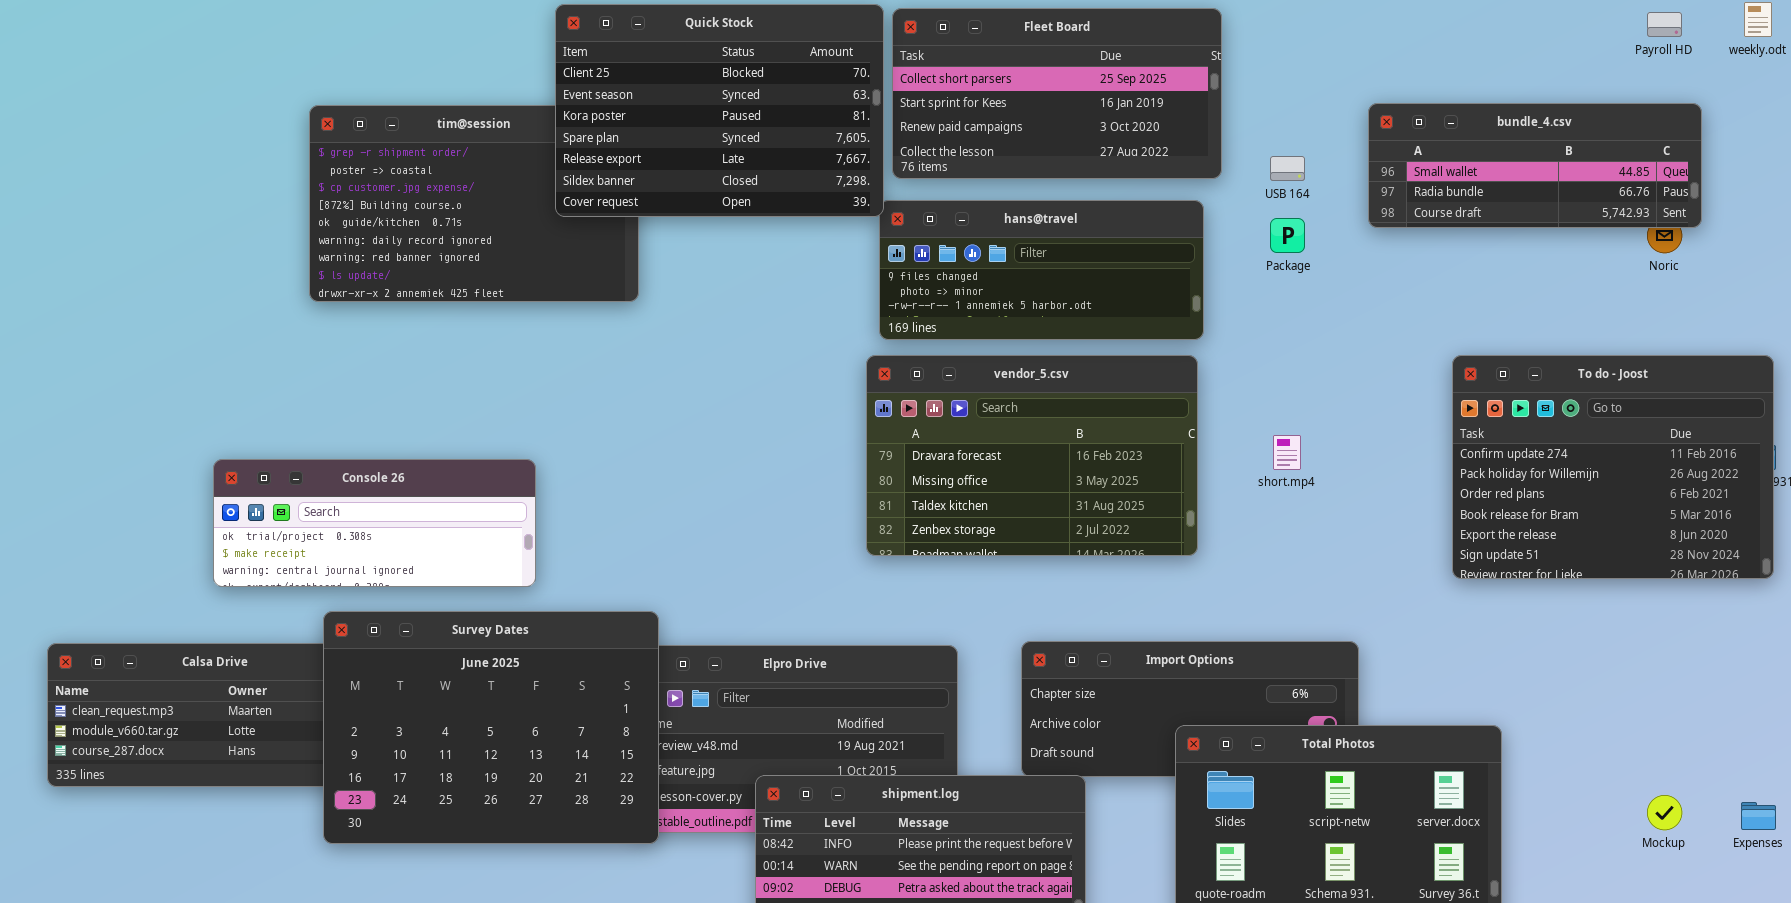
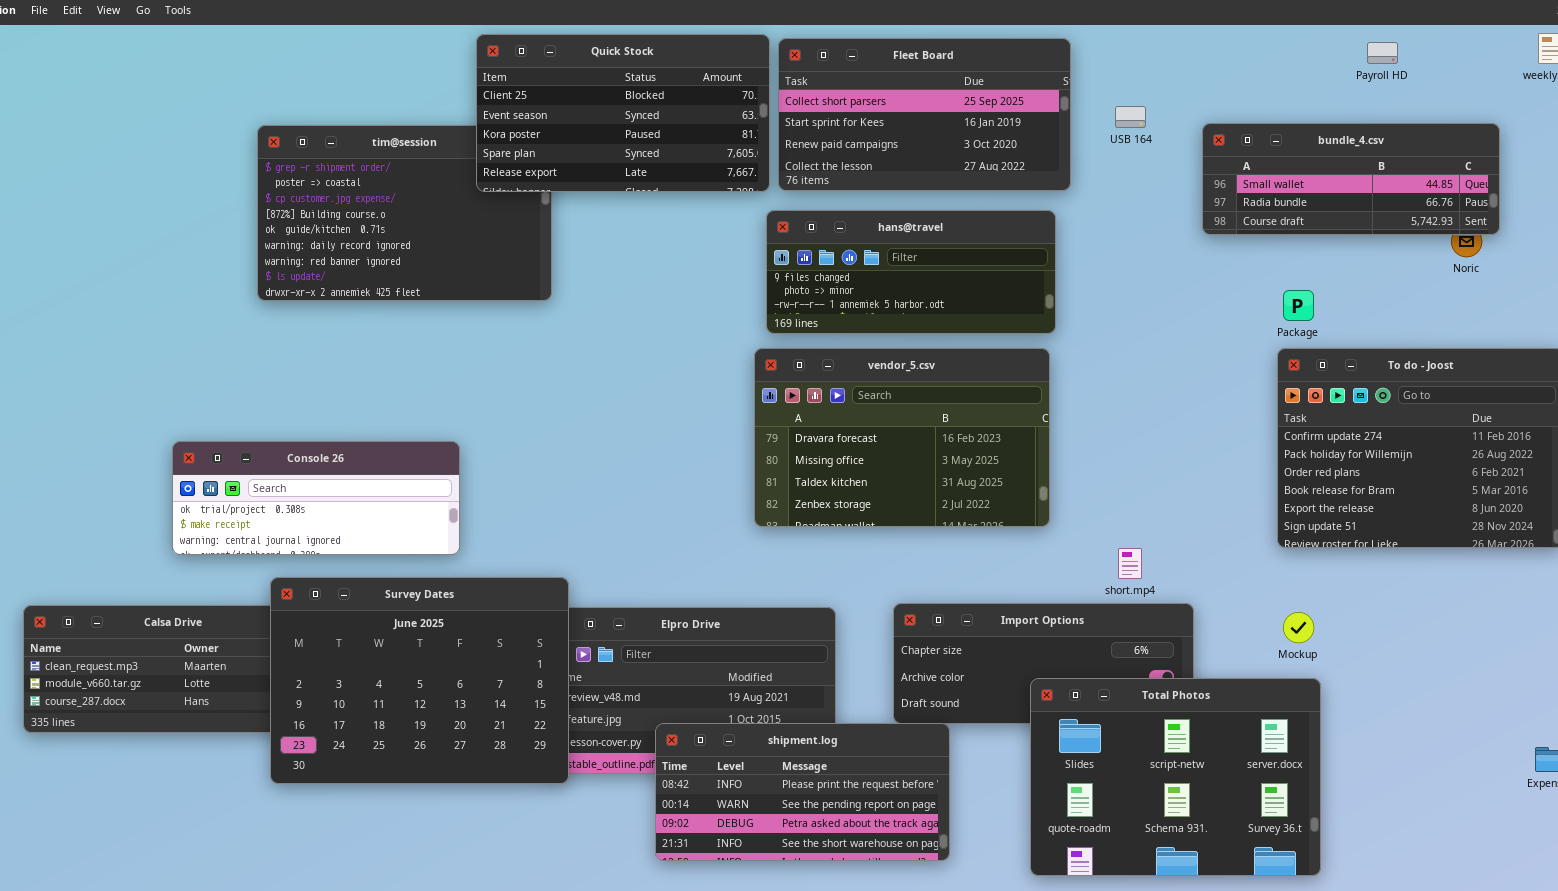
Quick Stock: [555,4,884,217] -> [476,34,770,192], resized
Payroll HD: [1647,12,1682,37] -> [1367,42,1398,64], moved
USB 164: [1270,156,1305,181] -> [1115,106,1146,128], moved
Package: [1270,218,1305,253] -> [1283,290,1314,321], moved
short.mp4: [1273,435,1301,470] -> [1118,548,1142,579], moved
Mockup: [1647,795,1682,830] -> [1283,612,1314,643], moved

